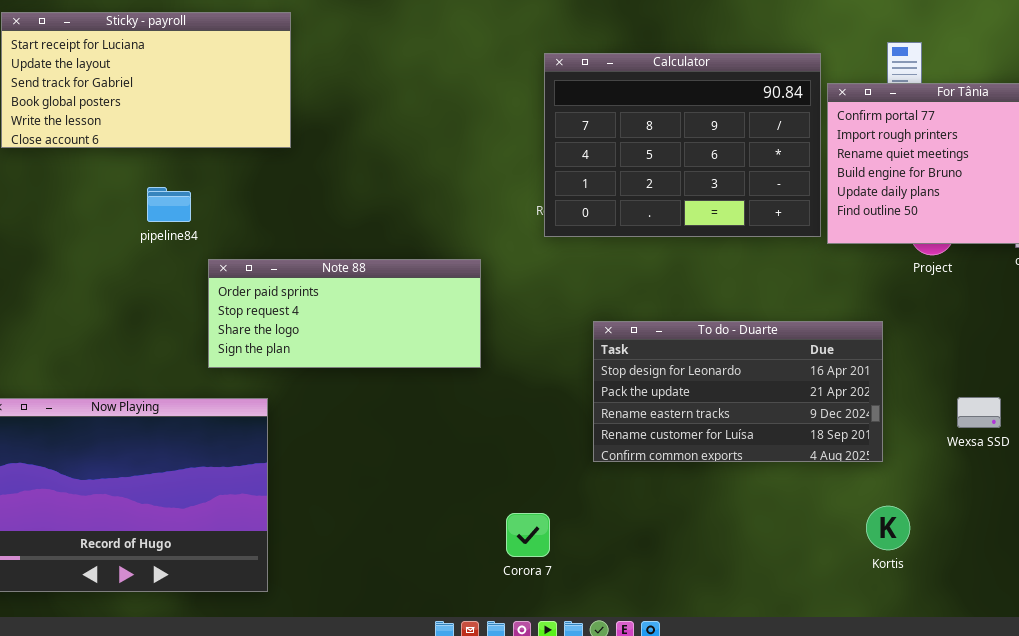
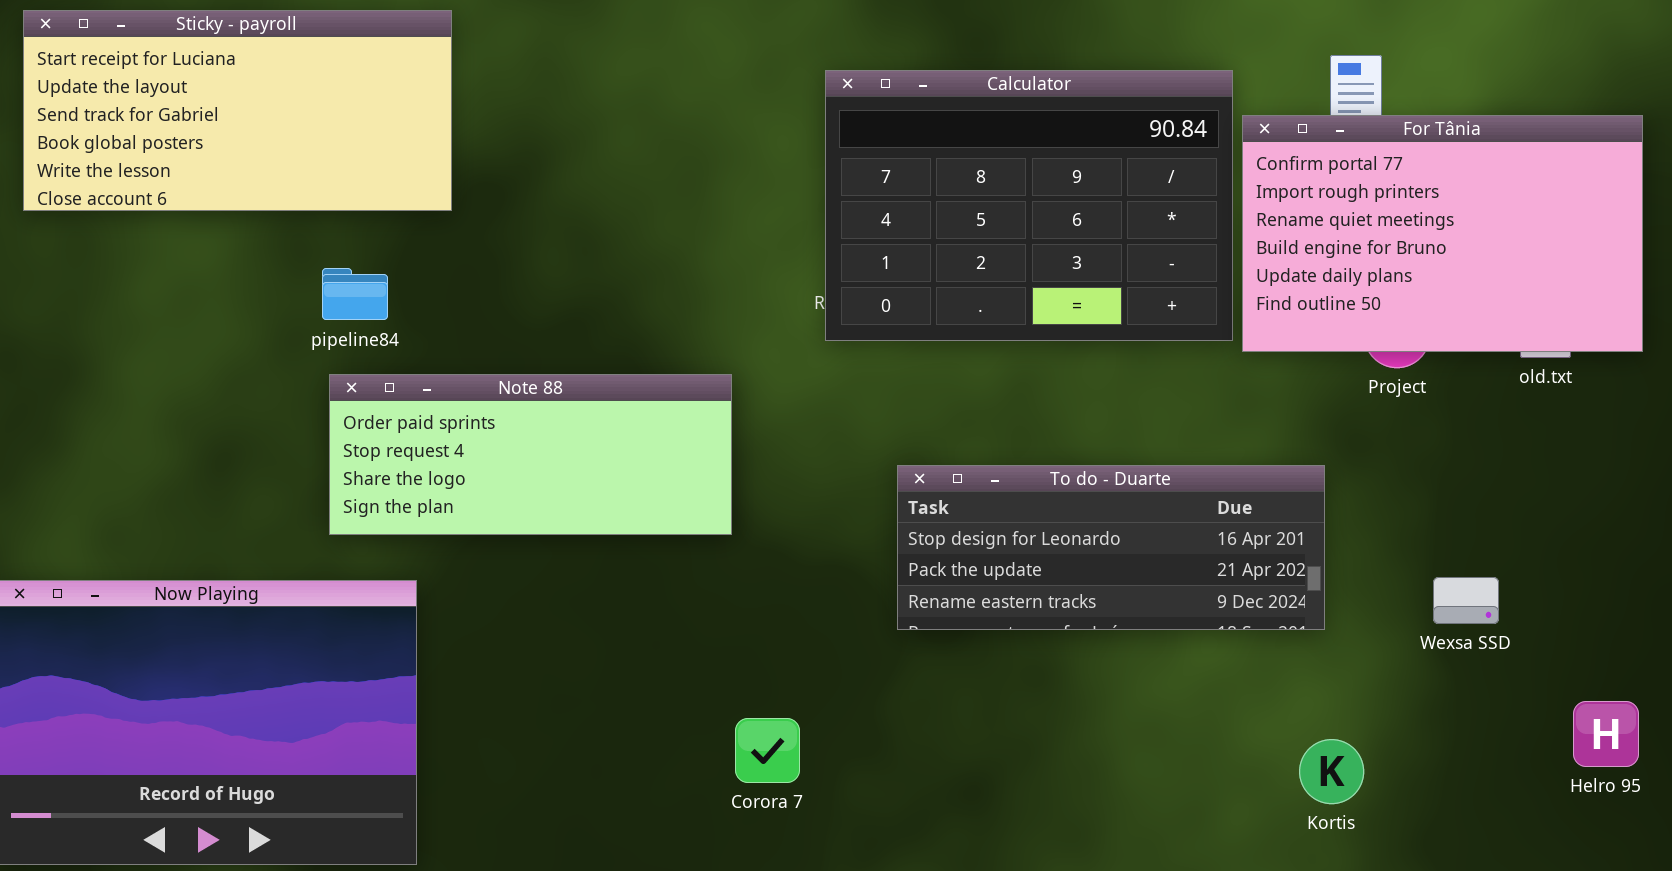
pipeline84: [147,187,191,222] -> [322,268,388,320], moved
To do - Duarte: [593,321,883,462] -> [897,465,1325,630], resized
Corora 7: [506,513,550,557] -> [735,718,800,783], moved

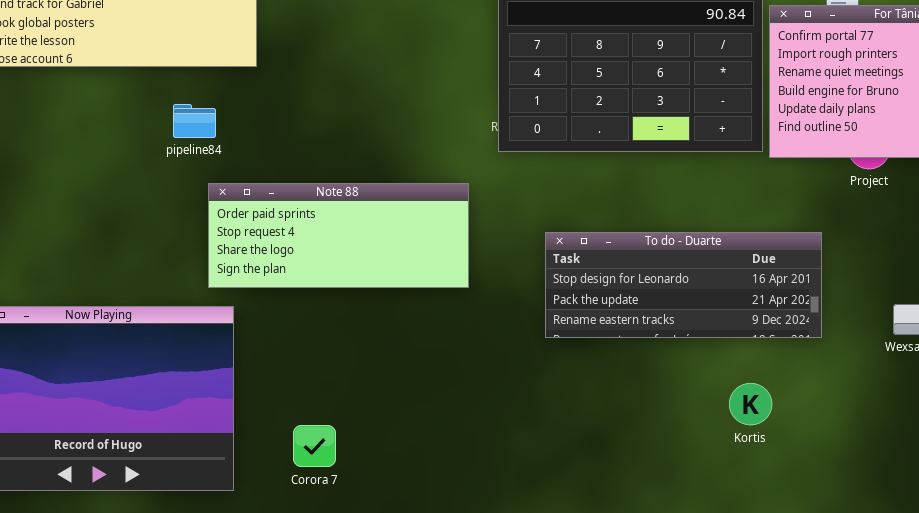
Note 88: [329,374,732,535] -> [208,183,469,288], moved
Corora 7: [735,718,800,783] -> [293,425,336,467], moved
Kortis: [1299,739,1364,804] -> [729,383,772,425], moved

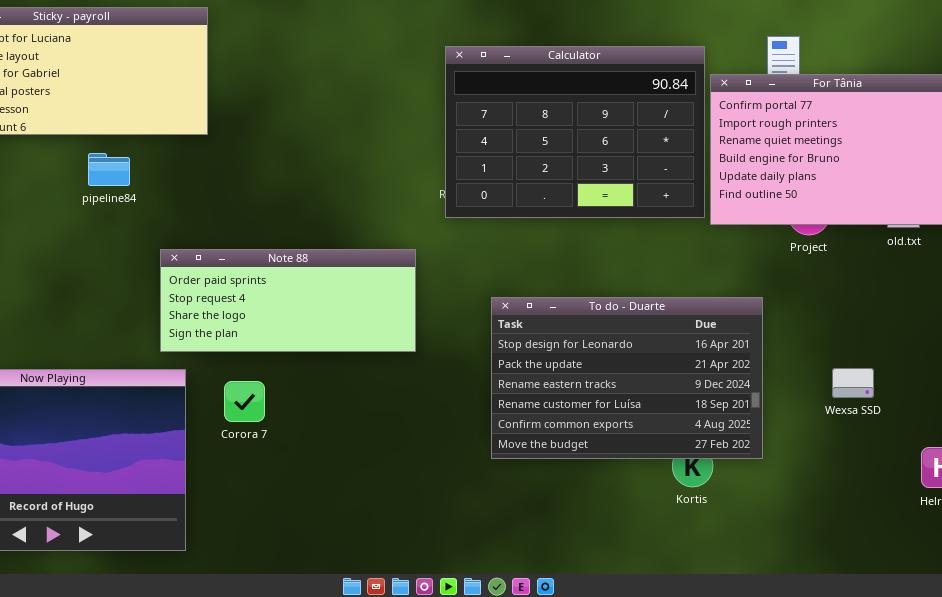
pipeline84: [173,104,216,138] -> [88,153,130,186], moved
To do - Duarte: [545,232,822,338] -> [491,297,763,459], resized
Corora 7: [293,425,336,467] -> [224,381,265,422], moved

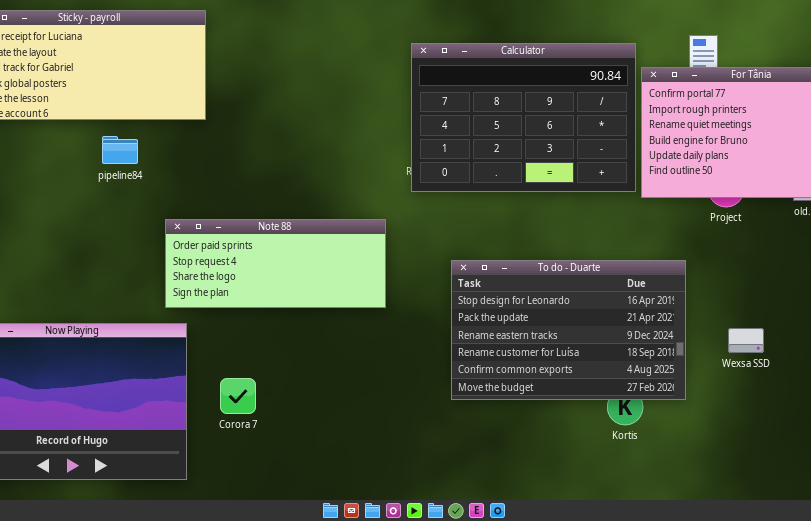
Wexsa SSD: [832,368,874,398] -> [728,328,764,353], moved
Corora 7: [224,381,265,422] -> [220,378,256,414], moved

